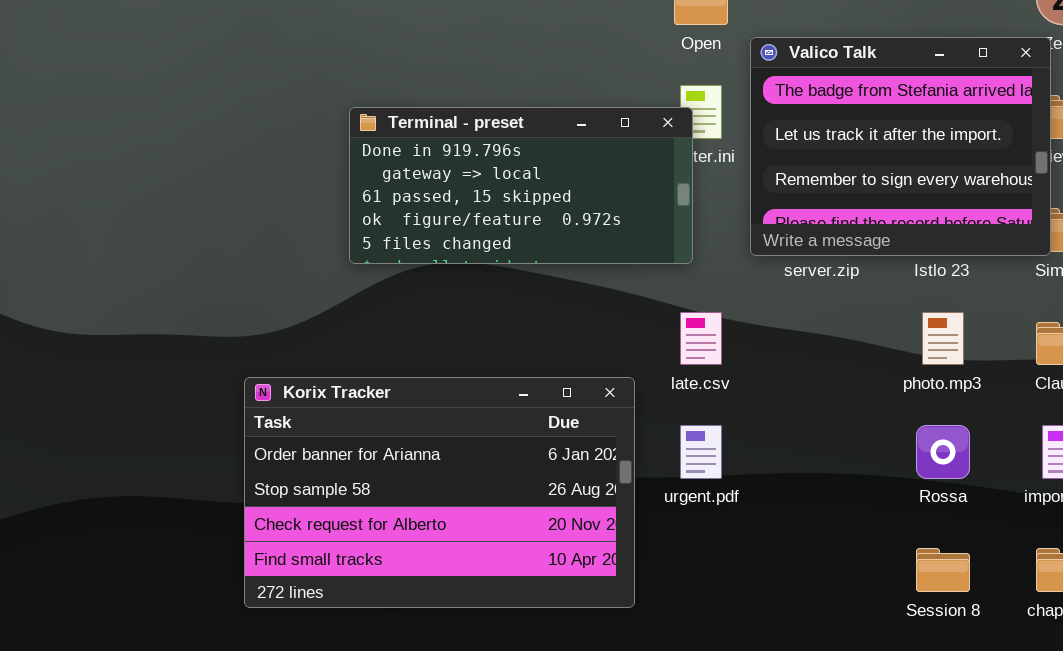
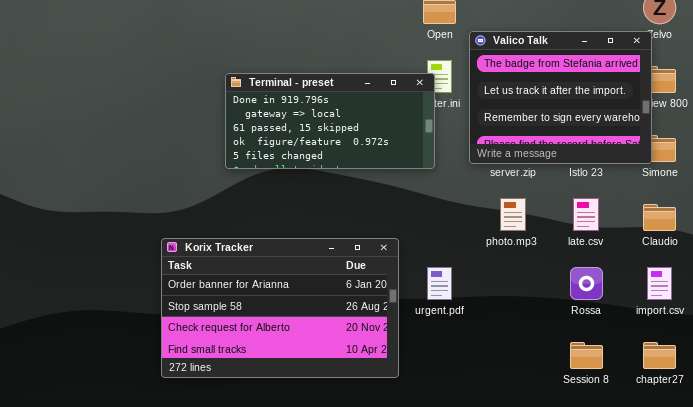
late.csv: [680,312,722,365] -> [573,198,599,231], moved
photo.mp3: [922,312,964,365] -> [500,198,526,231], moved

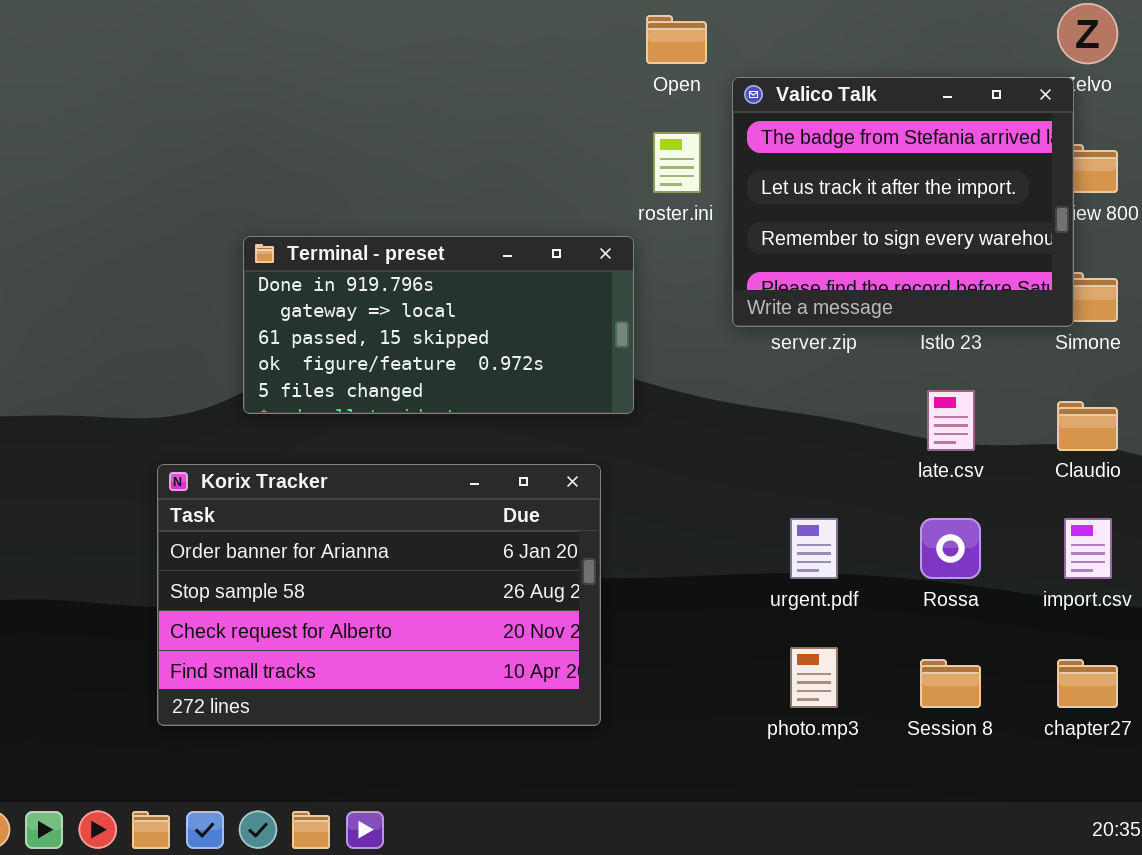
Terminal - preset: [225,73,435,169] -> [243,236,634,414], moved
photo.mp3: [500,198,526,231] -> [790,647,838,708], moved
urgent.pdf: [427,267,452,300] -> [790,518,838,579], moved

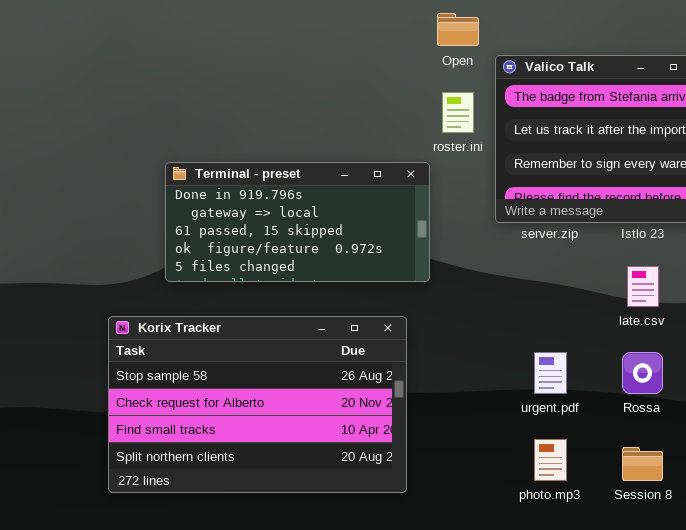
Korix Tracker: [157,464,601,726] -> [108,316,407,493], scrolled down 1 row

